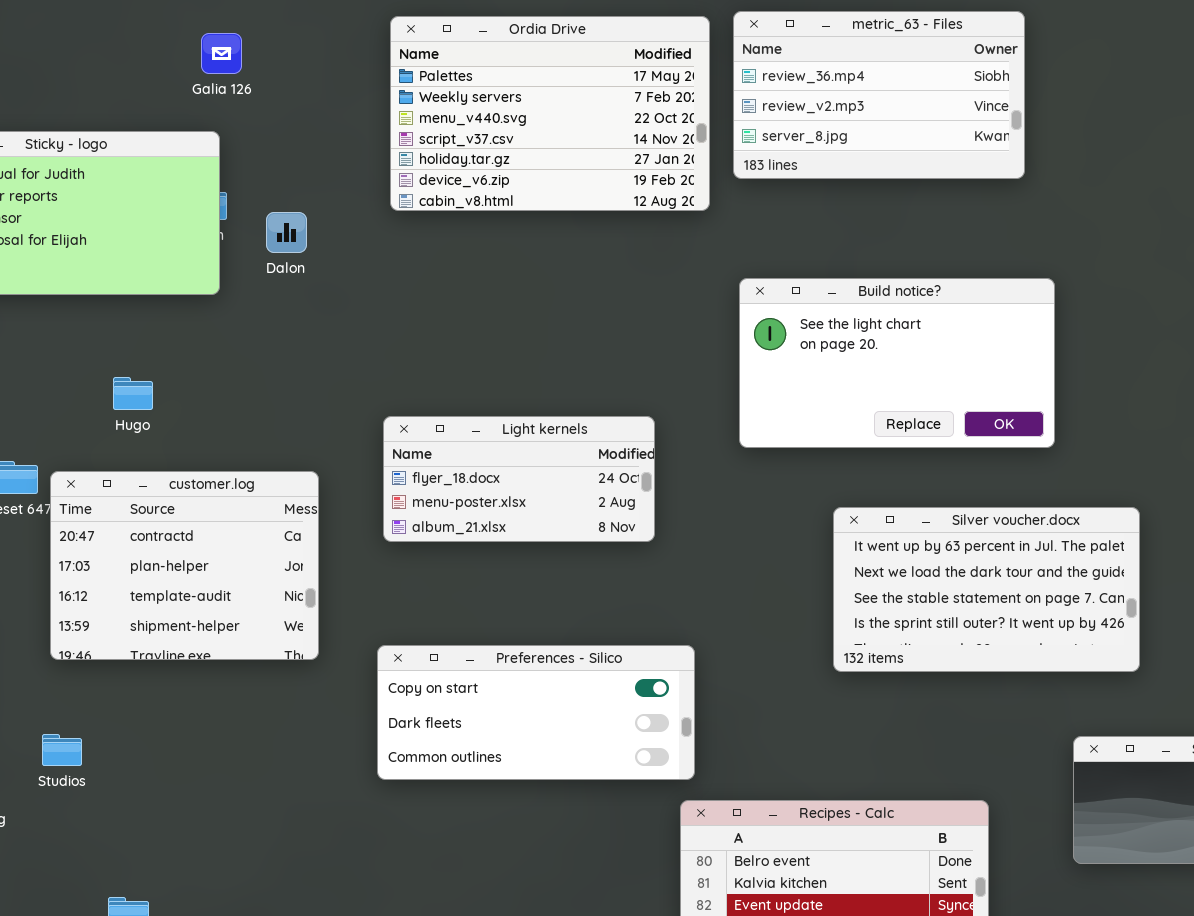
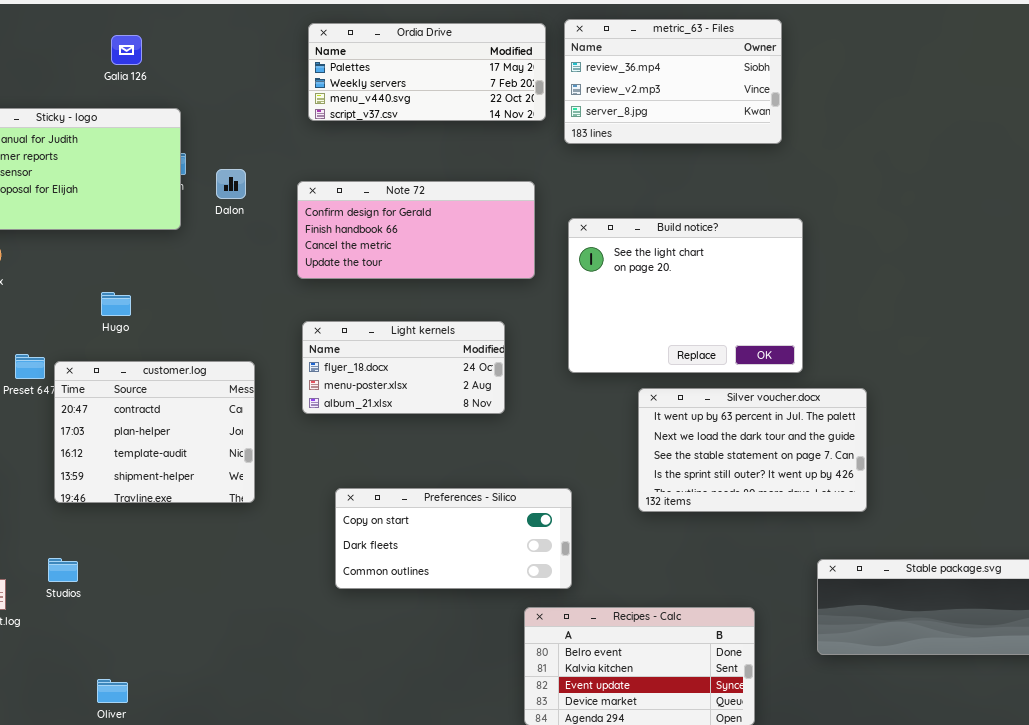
Ordia Drive: [390,16,710,211] -> [308,23,546,121], resized
Galia 126: [201,33,242,74] -> [111,35,142,65], moved
Note 72: none -> [297,181,535,279], opened
Build notice?: [739,278,1055,448] -> [568,218,803,373], resized
Preferences - Silico: [377,645,695,780] -> [335,488,572,589], moved

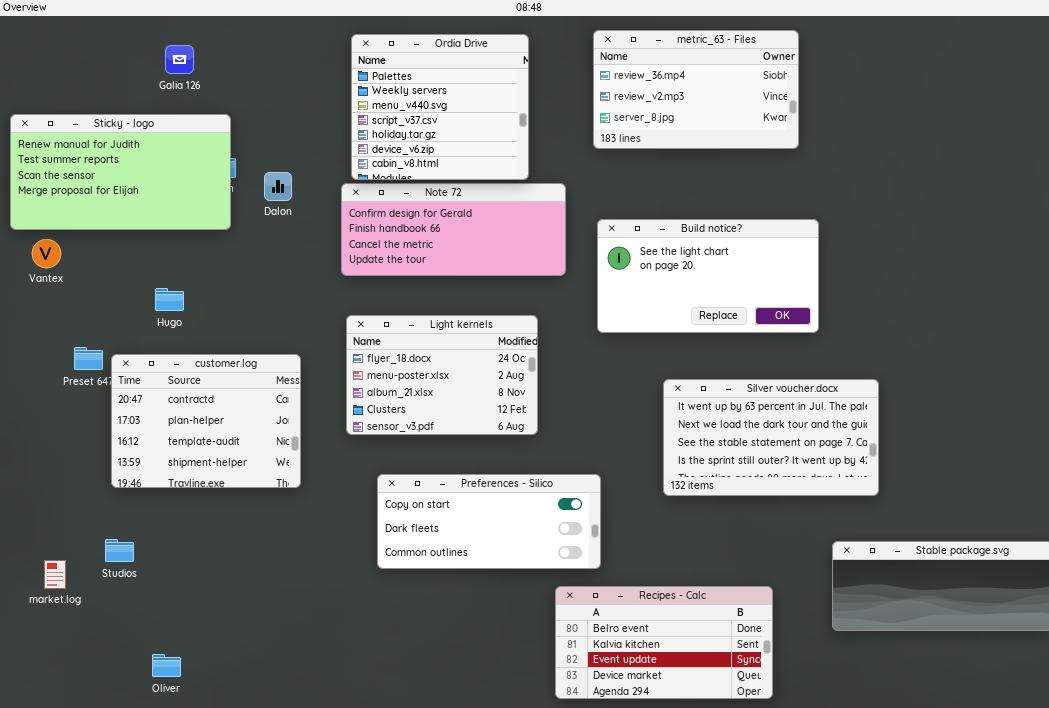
Ordia Drive: [308,23,546,121] -> [351,34,529,180], resized
Build notice?: [568,218,803,373] -> [597,219,819,333], resized
Light kernels: [302,321,505,414] -> [346,315,538,435], resized

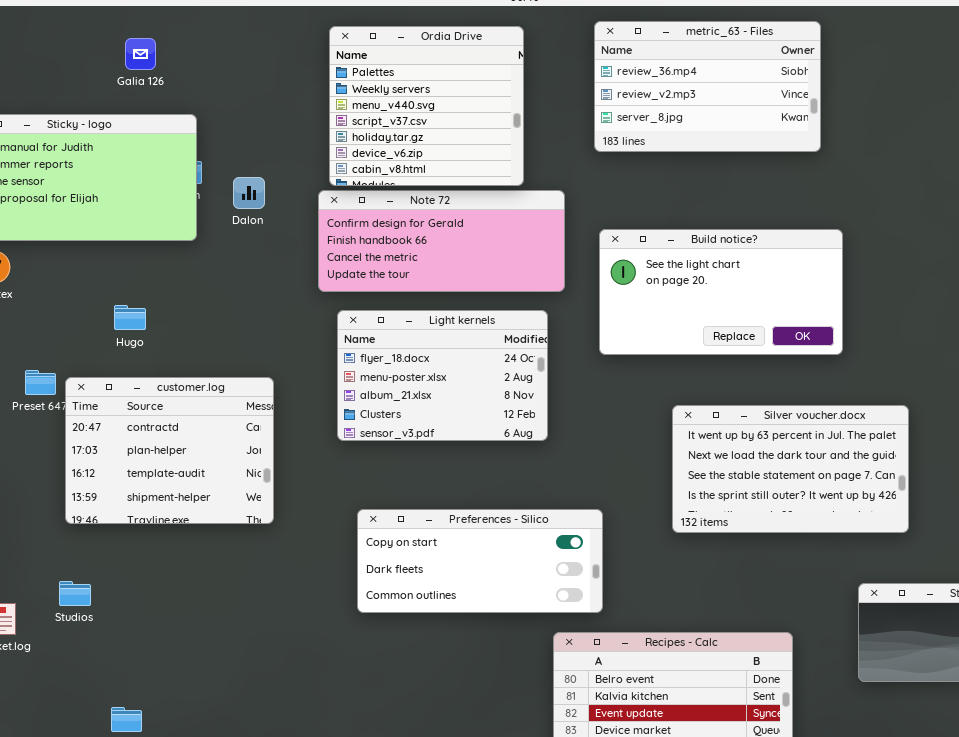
Light kernels: [346,315,538,435] -> [337,310,548,441], moved

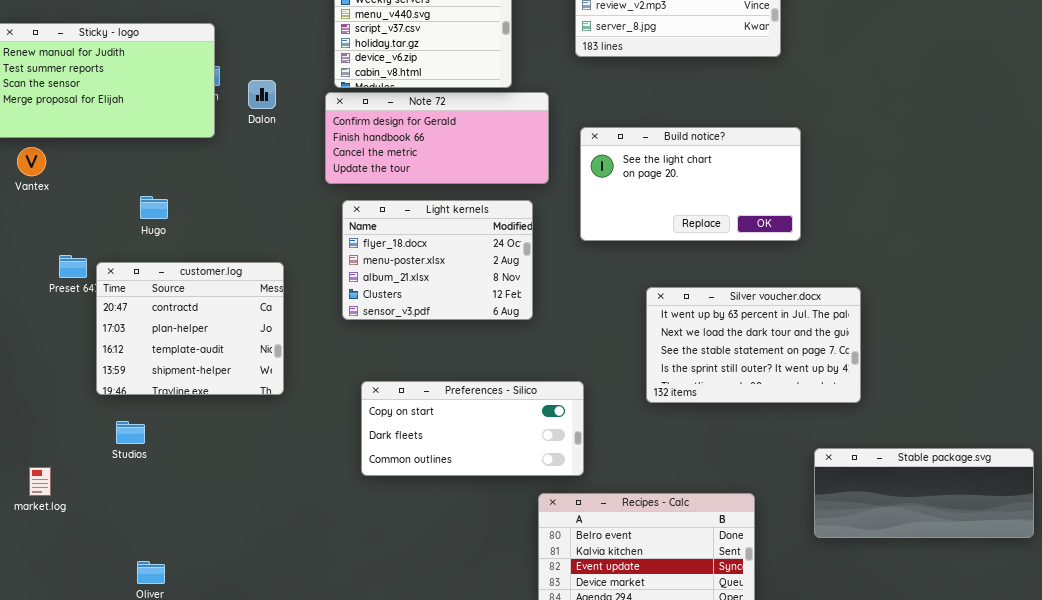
Studios: [59,581,91,606] -> [116,421,145,444], moved

